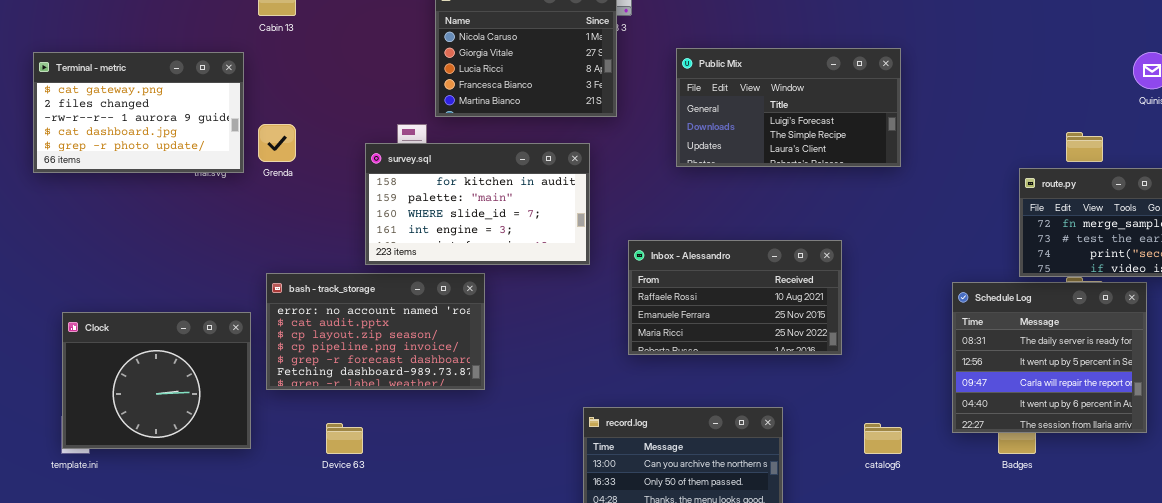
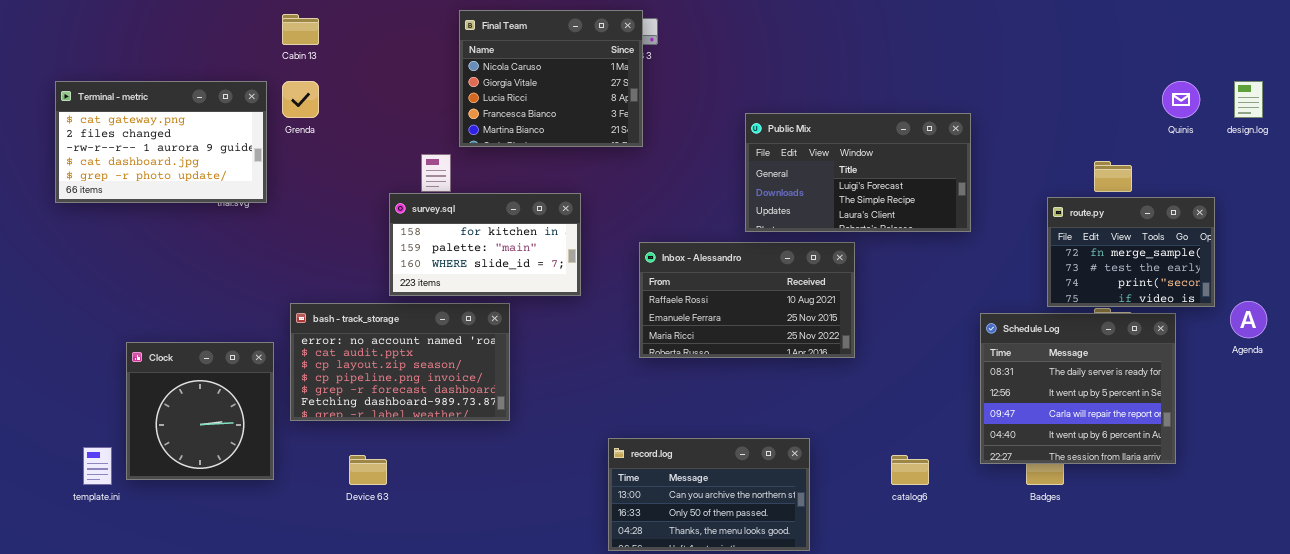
Public Mix: [676,48,901,167] -> [745,113,971,232], moved
Grenda: [258,124,296,162] -> [282,81,319,118], moved
survey.sql: [365,143,590,265] -> [389,193,581,296], resized
Inbox - Alessandro: [628,240,842,355] -> [639,242,855,358], moved
Clock: [62,312,251,449] -> [126,342,274,480], resized

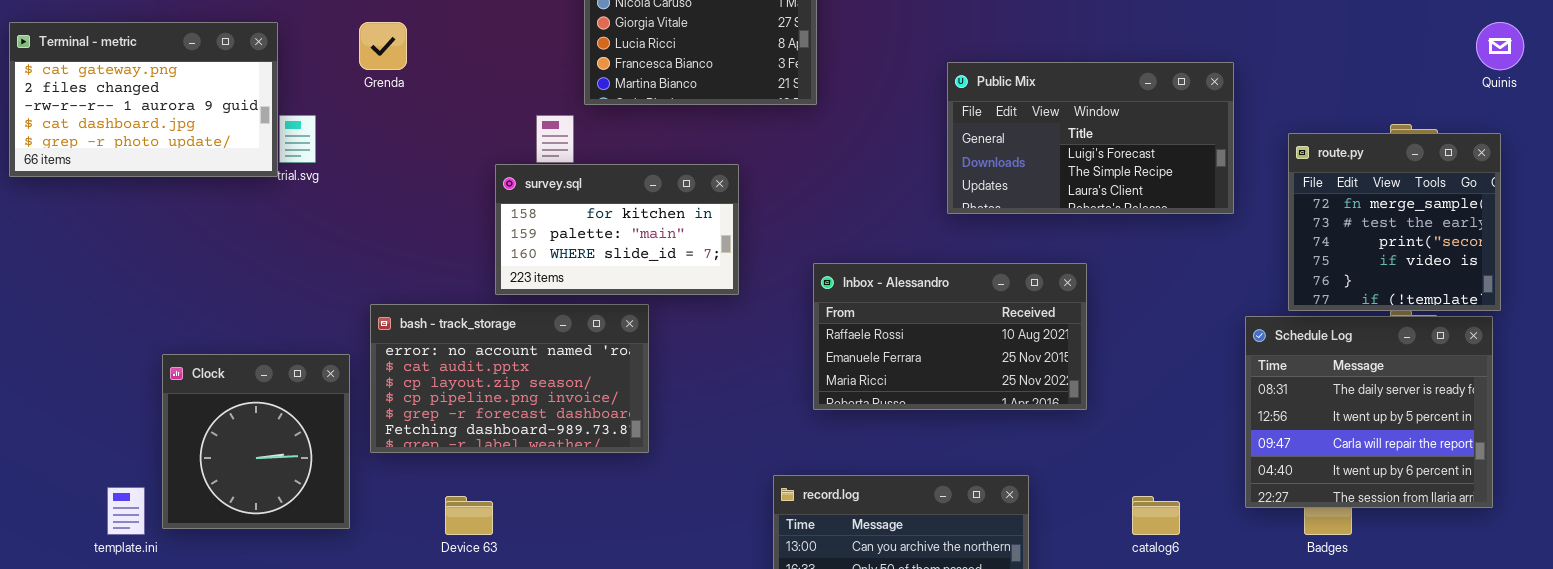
Terminal - metric: [55,81,267,203] -> [9,22,278,177], moved
route.py: [1047,197,1215,307] -> [1288,133,1501,311], moved, resized
Inbox - Alessandro: [639,242,855,358] -> [813,263,1087,410], moved

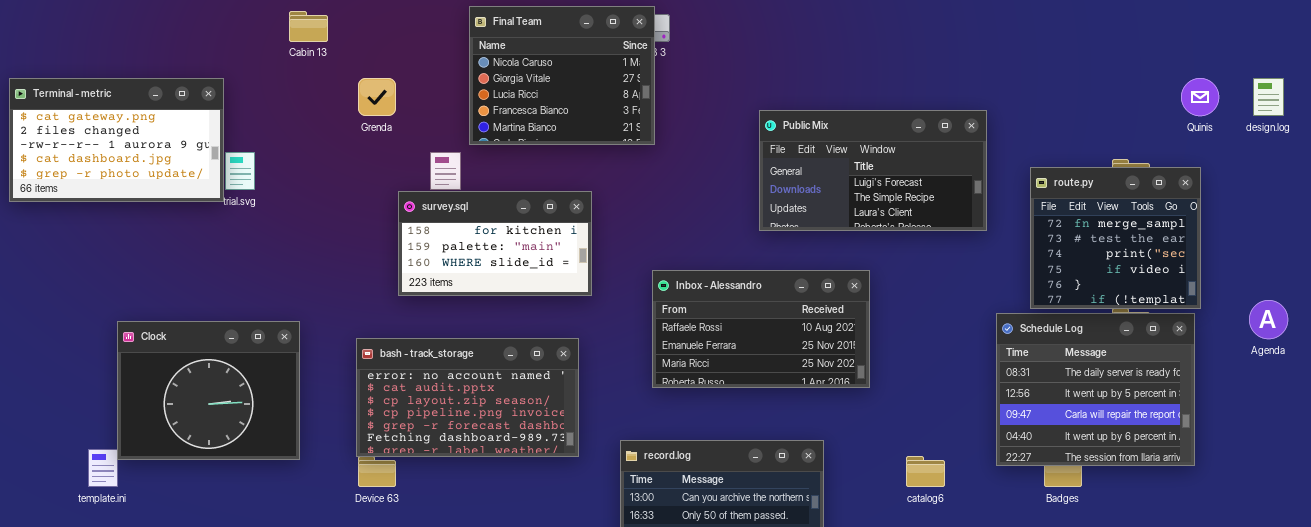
Grenda: [359,22,407,70] -> [358,78,396,116], moved
bash - track_storage: [370,304,649,453] -> [356,338,579,457], moved
Clock: [162,354,350,529] -> [117,321,300,460], moved, resized

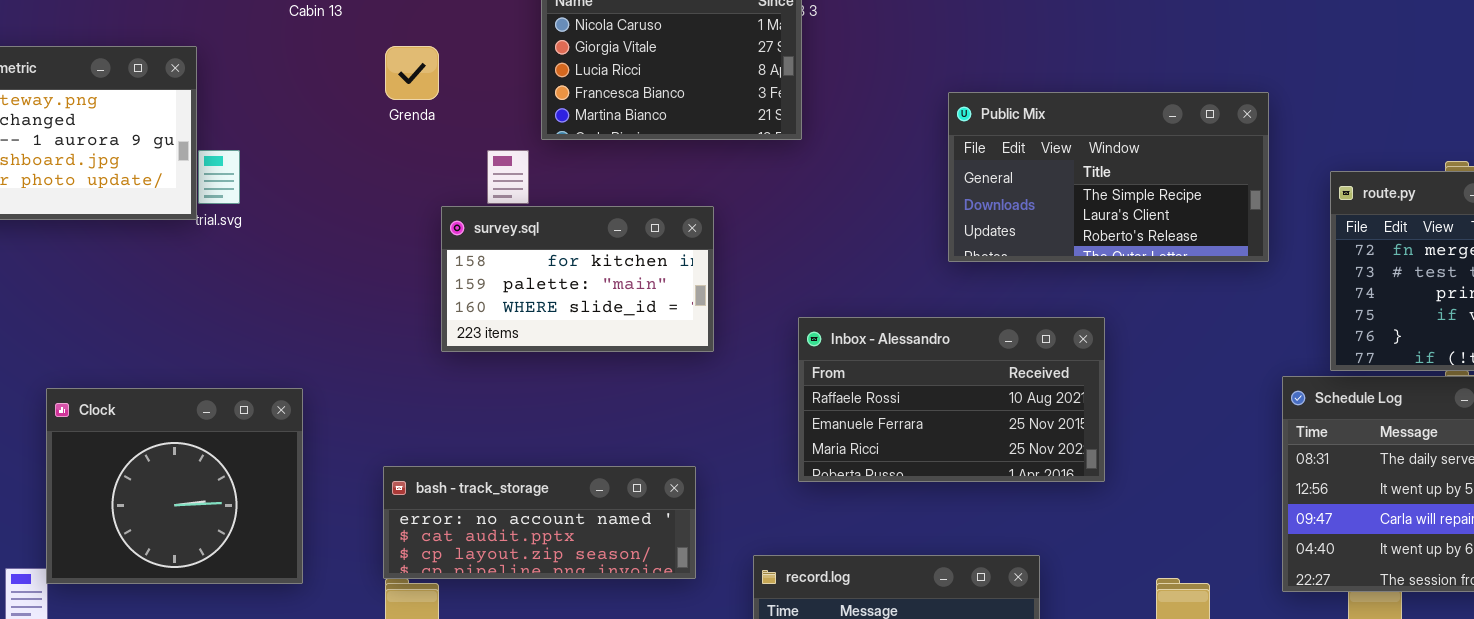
Public Mix: [759,110,987,231] -> [948,92,1269,262], scrolled down 1 row
bash - track_storage: [356,338,579,457] -> [383,466,696,579], resized

